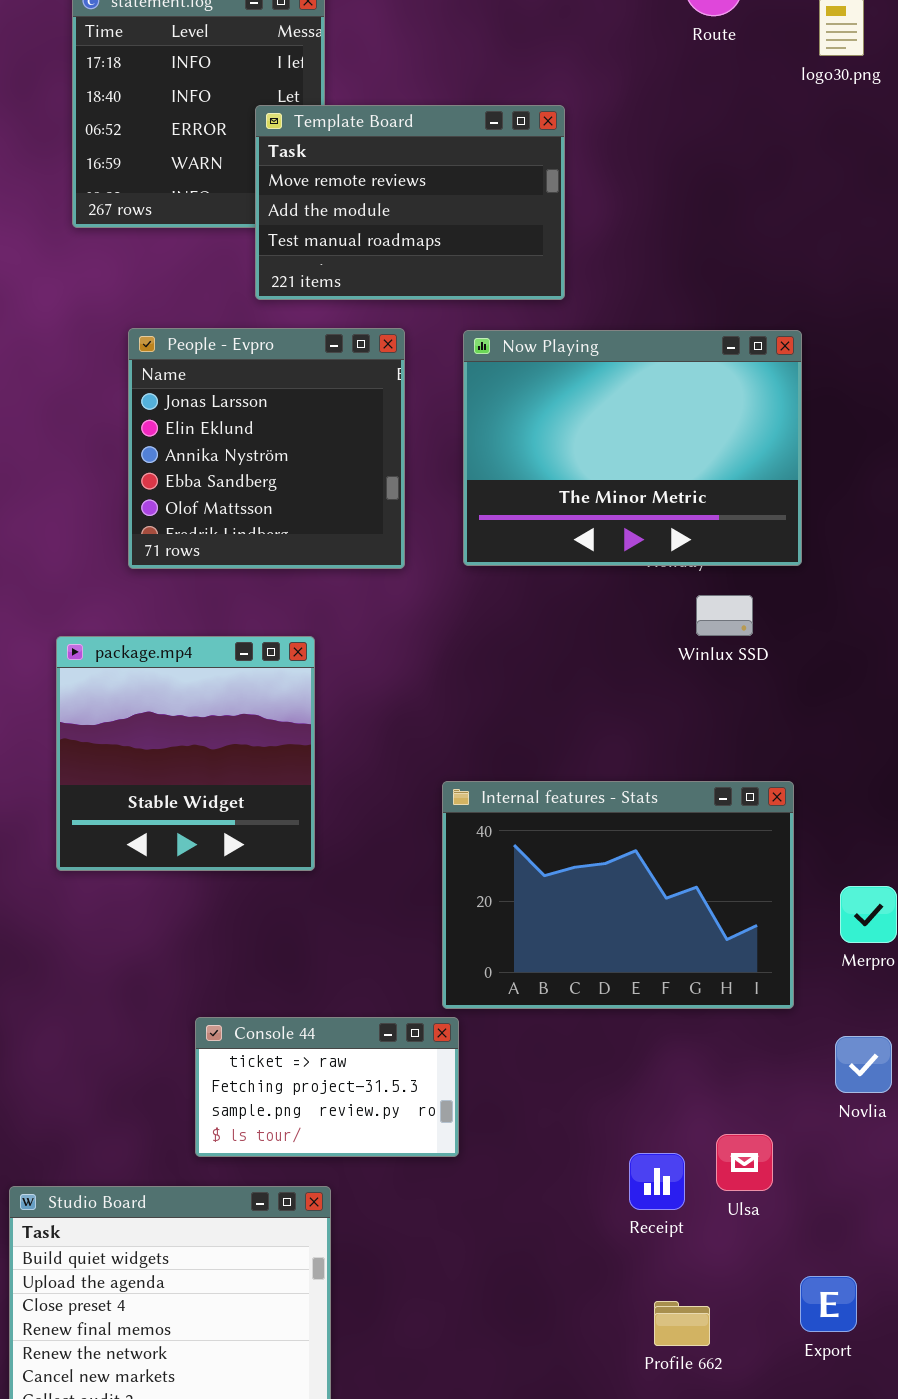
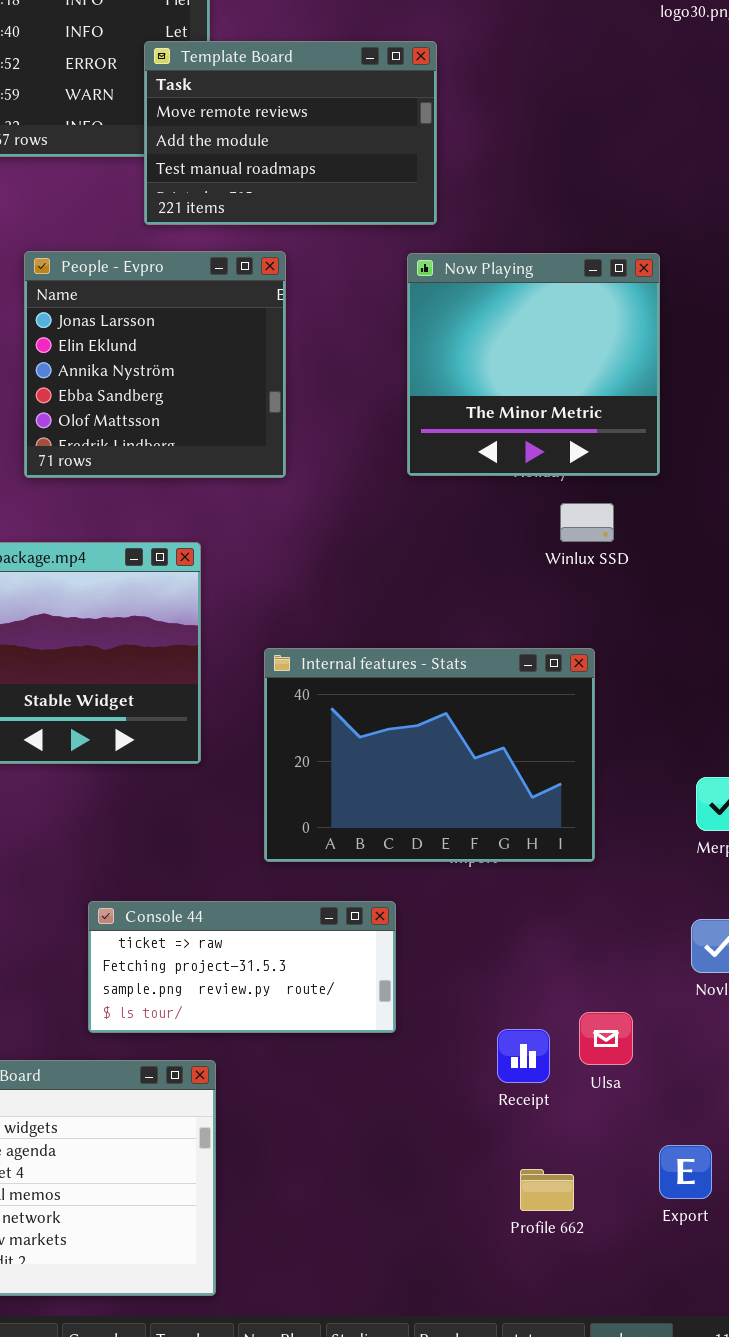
Now Playing: [463,330,802,566] -> [407,253,660,476], resized
Internal features - Stats: [442,781,794,1009] -> [264,648,595,862], moved
Console 44: [195,1017,459,1157] -> [88,901,396,1033], resized

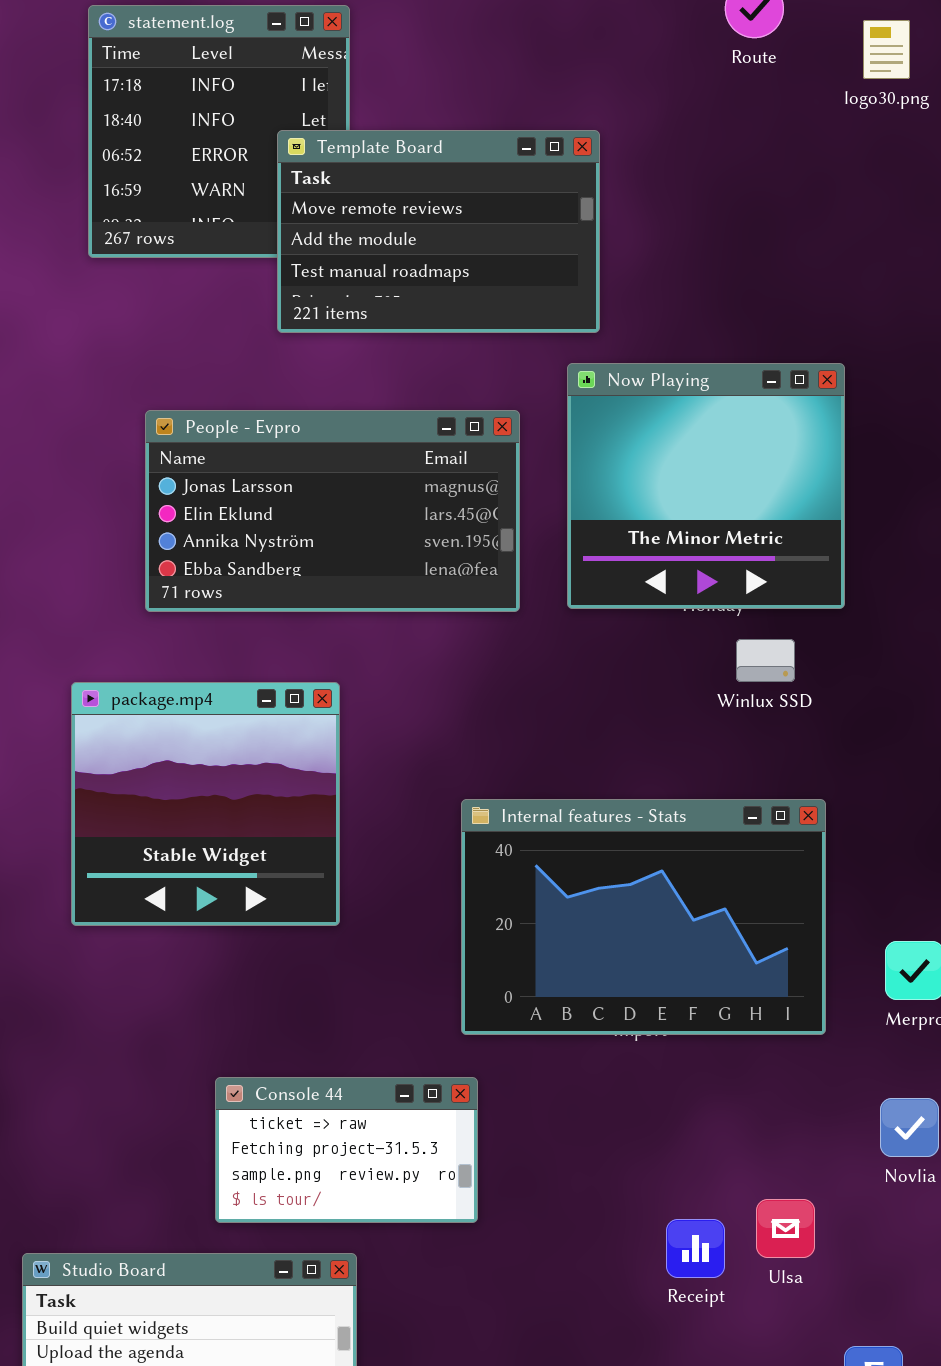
People - Evpro: [24,251,286,478] -> [145,410,520,612], resized
Internal features - Stats: [264,648,595,862] -> [461,799,826,1035], moved
Console 44: [88,901,396,1033] -> [215,1077,478,1223], resized

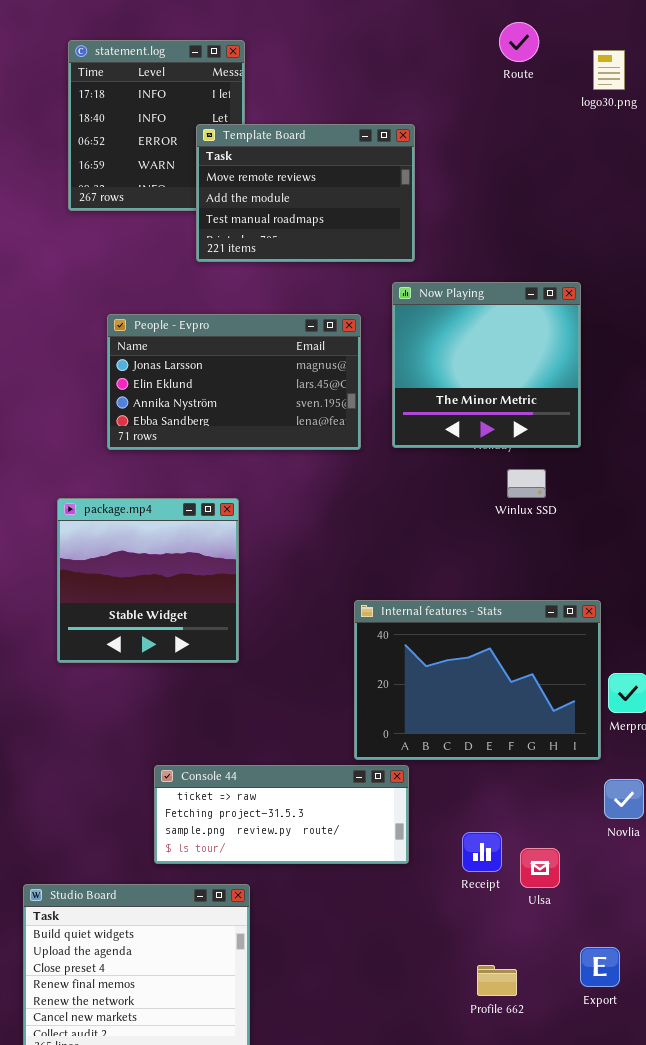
Internal features - Stats: [461,799,826,1035] -> [354,600,601,760], moved
Console 44: [215,1077,478,1223] -> [154,765,409,864], resized
Receipt: [666,1219,725,1278] -> [462,832,502,872], moved

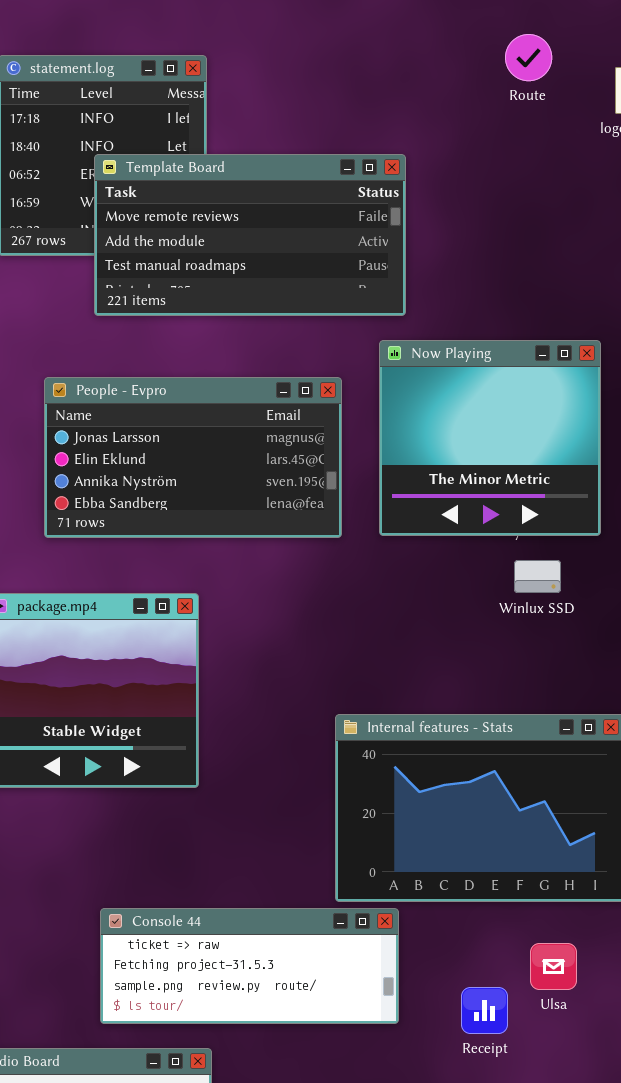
Template Board: [196,124,415,262] -> [94,154,406,316], resized
Ulsa: [520,848,560,888] -> [530,943,577,990], moved

